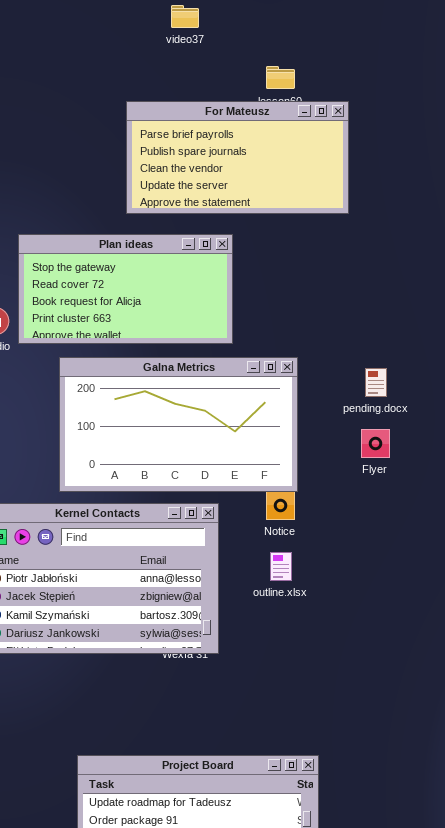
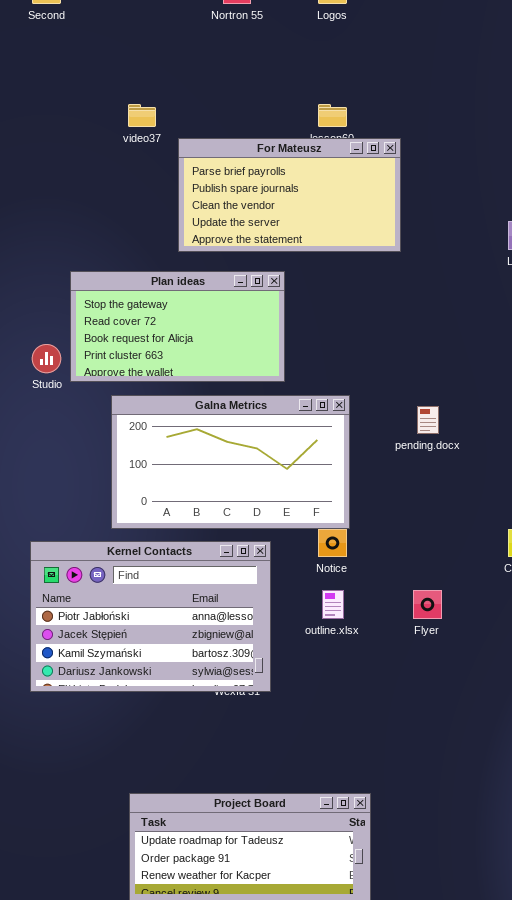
video37: [171,5,199,28] -> [128,104,156,127], moved
Flyer: [361,429,390,458] -> [413,590,442,619], moved

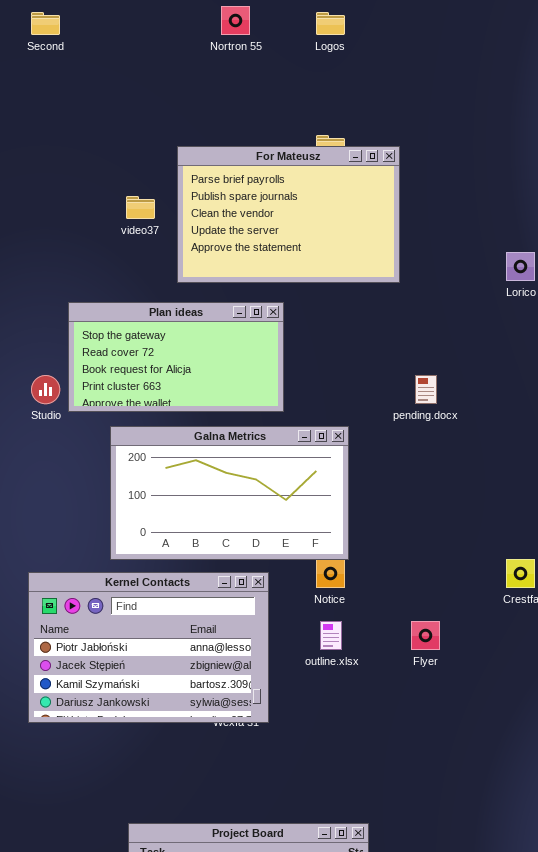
video37: [128,104,156,127] -> [126,196,155,219], moved
For Mateusz: [178,138,401,252] -> [177,146,400,283], resized
pending.docx: [417,406,439,434] -> [415,375,437,404], moved

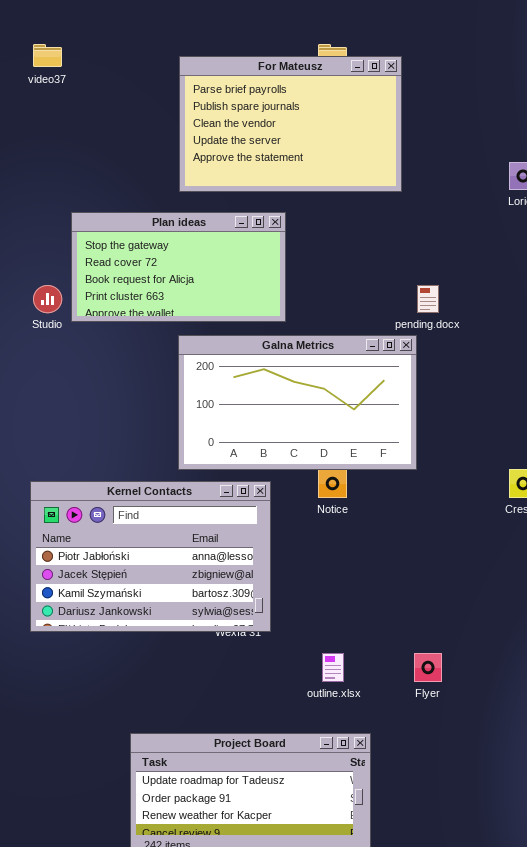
video37: [126,196,155,219] -> [33,44,62,67], moved
Galna Metrics: [110,426,349,560] -> [178,335,417,470], moved
outline.xlsx: [320,621,342,650] -> [322,653,344,682], moved
Flyer: [411,621,440,650] -> [414,653,442,682], moved

